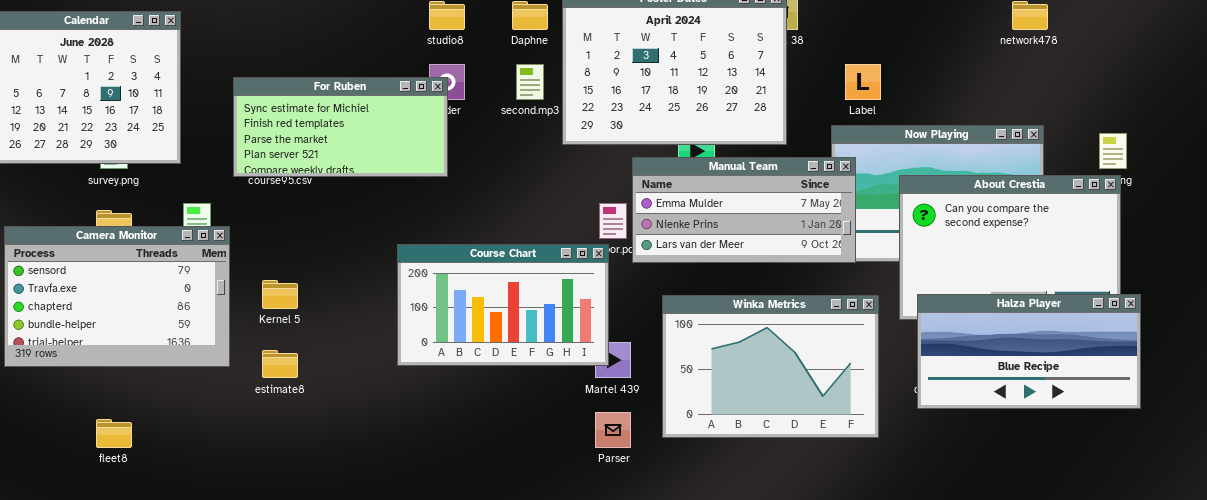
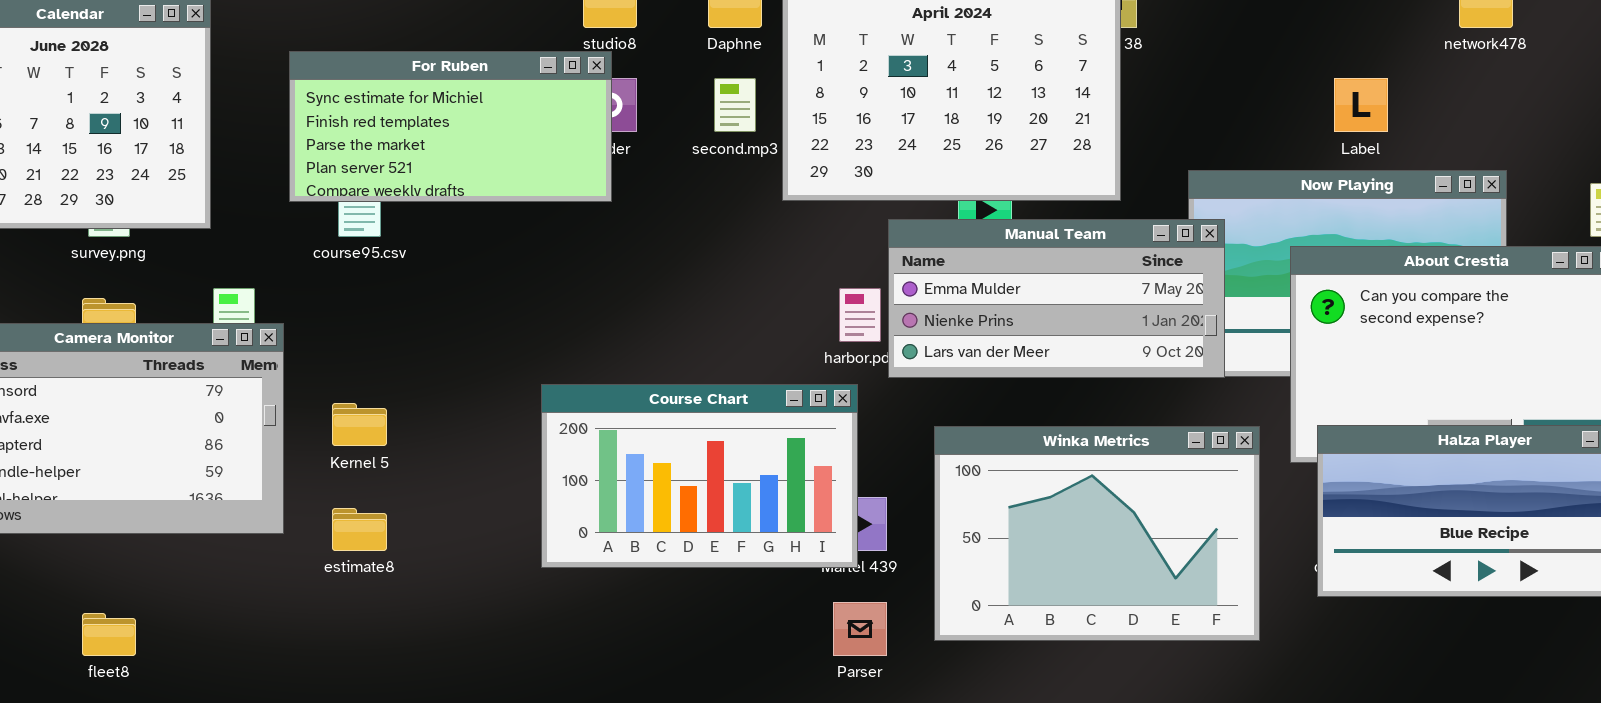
Label: [845,64,881,100] -> [1334,78,1388,132], moved
For Ruben: [233,77,448,177] -> [289,51,612,202], moved
Course Chart: [397,244,609,366] -> [541,384,858,568], moved

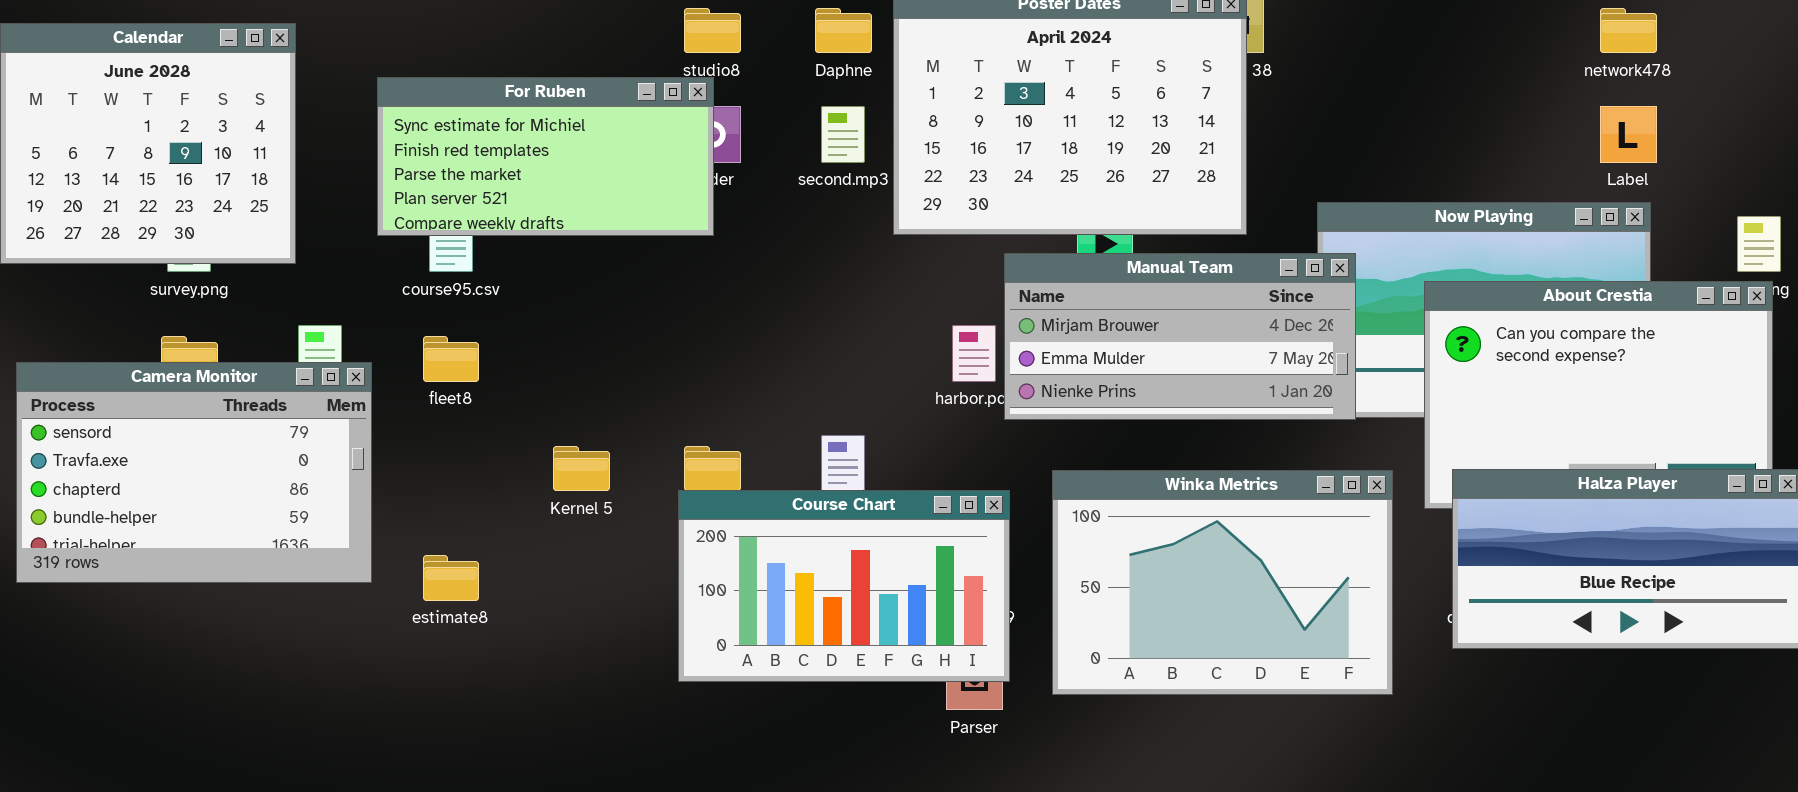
Label: [1334,78,1388,132] -> [1600,106,1657,163], moved
Manual Team: [888,219,1225,378] -> [1004,253,1356,420], scrolled up 1 row
Course Chart: [541,384,858,568] -> [678,490,1010,682], moved
Kernel 5: [332,403,387,446] -> [553,446,610,491], moved
fleet8: [82,613,136,656] -> [423,336,479,382], moved

